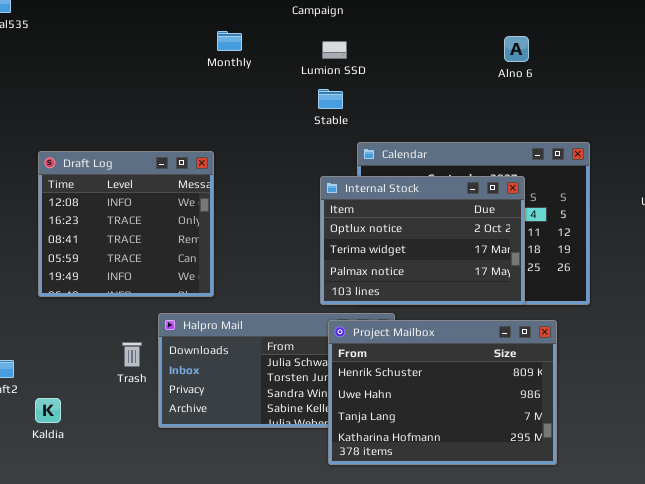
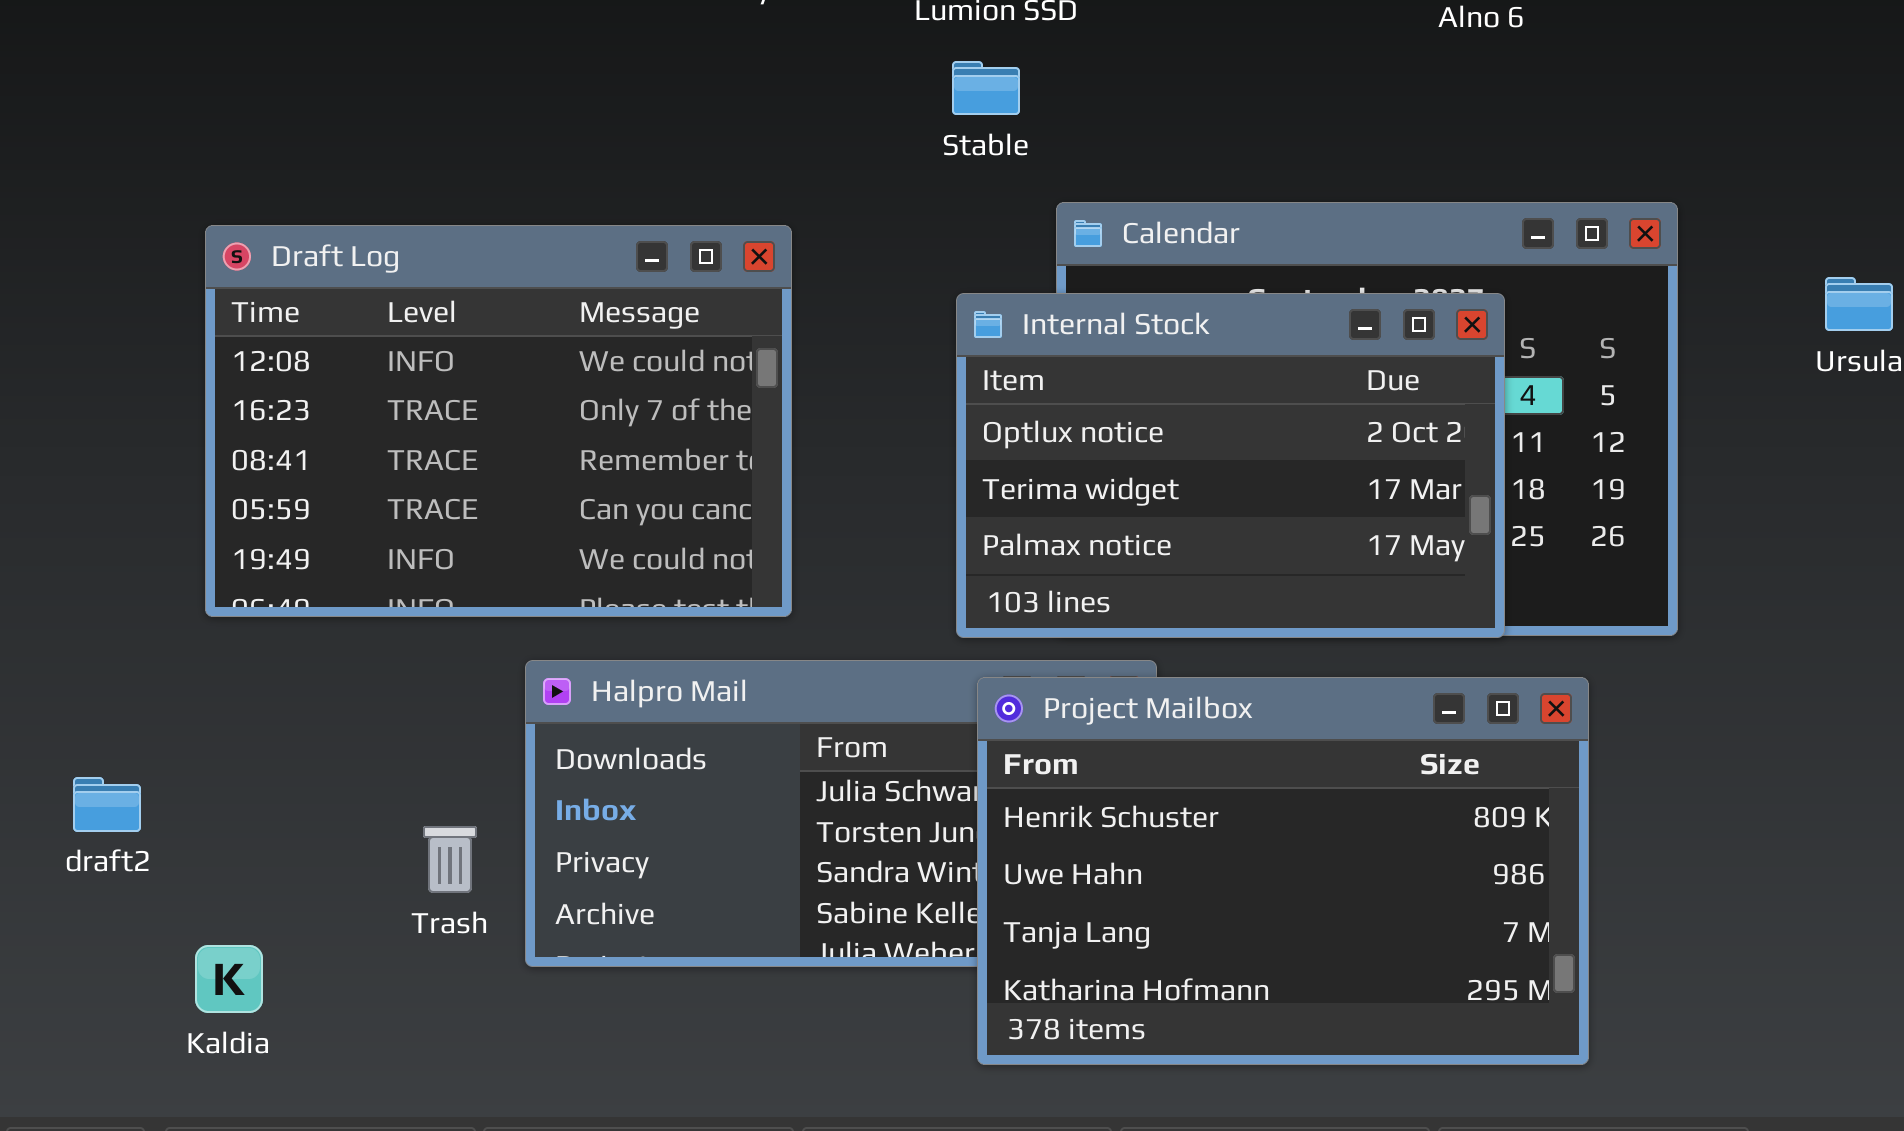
Draft Log: [38,151,214,297] -> [205,225,792,617], resized
Trash: [122,342,142,367] -> [423,826,477,893], moved
Kaldia: [35,398,61,423] -> [195,945,263,1013], moved

